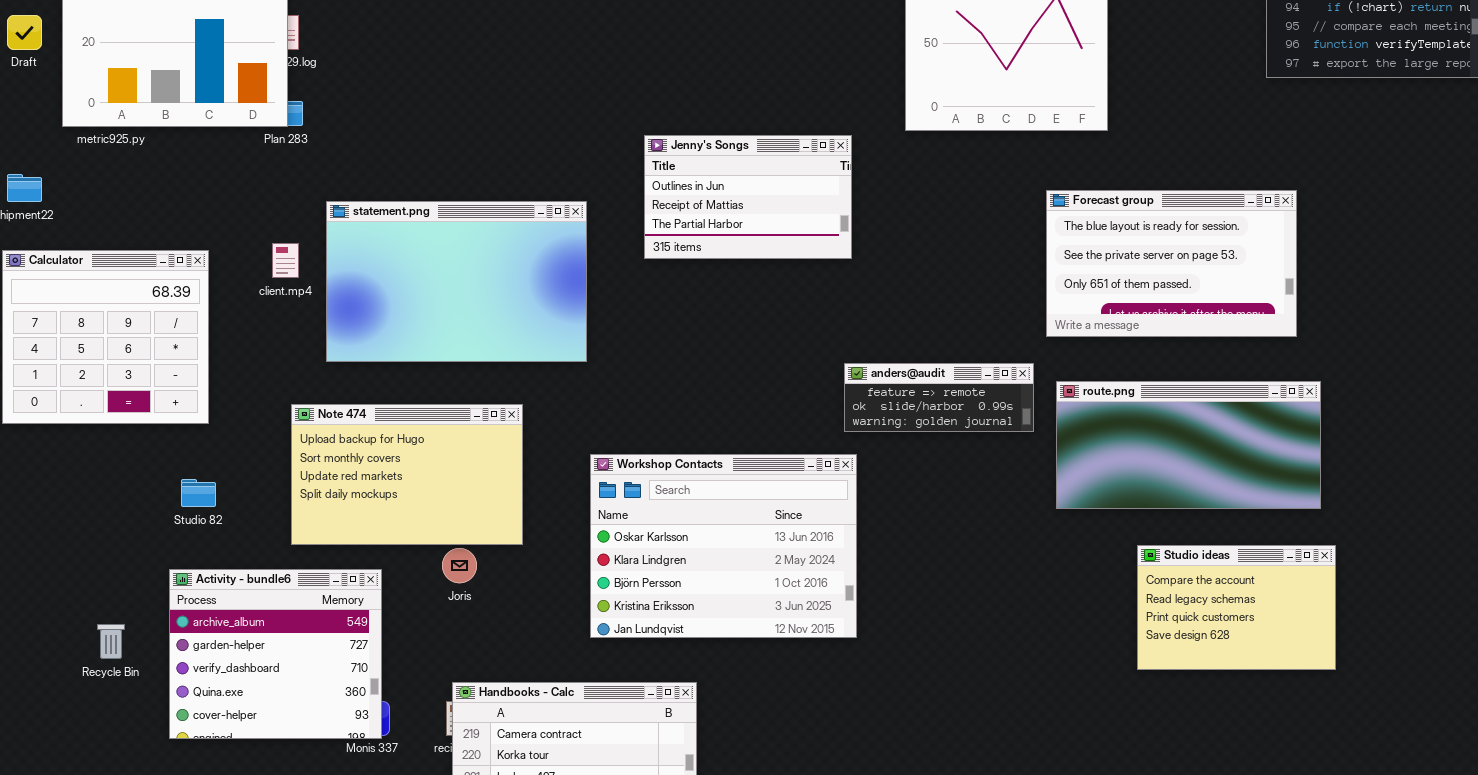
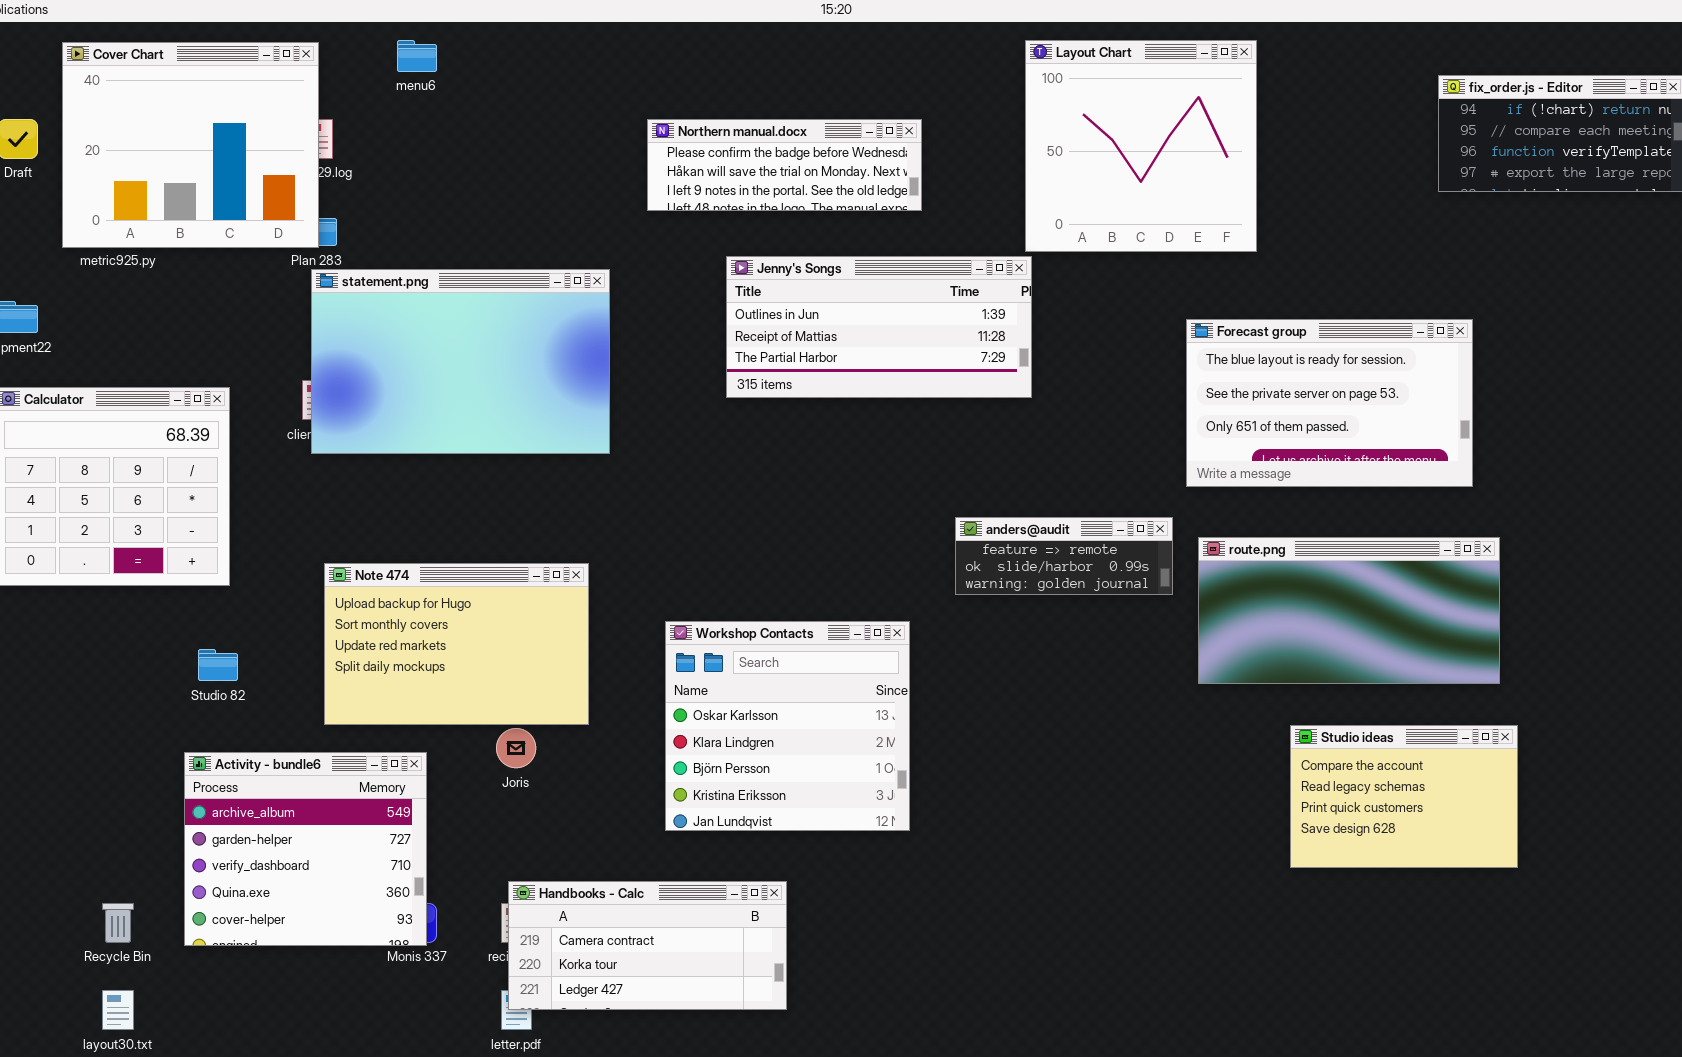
Northern manual.docx: none -> [647,119,922,211], opened
Jenny's Songs: [644,135,852,259] -> [726,256,1032,398], resized
statement.png: [326,201,587,362] -> [311,269,610,454], moved
Workshop Contacts: [590,454,857,638] -> [665,621,910,831], resized
Recycle Bin: [97,624,125,659] -> [102,903,134,943], moved

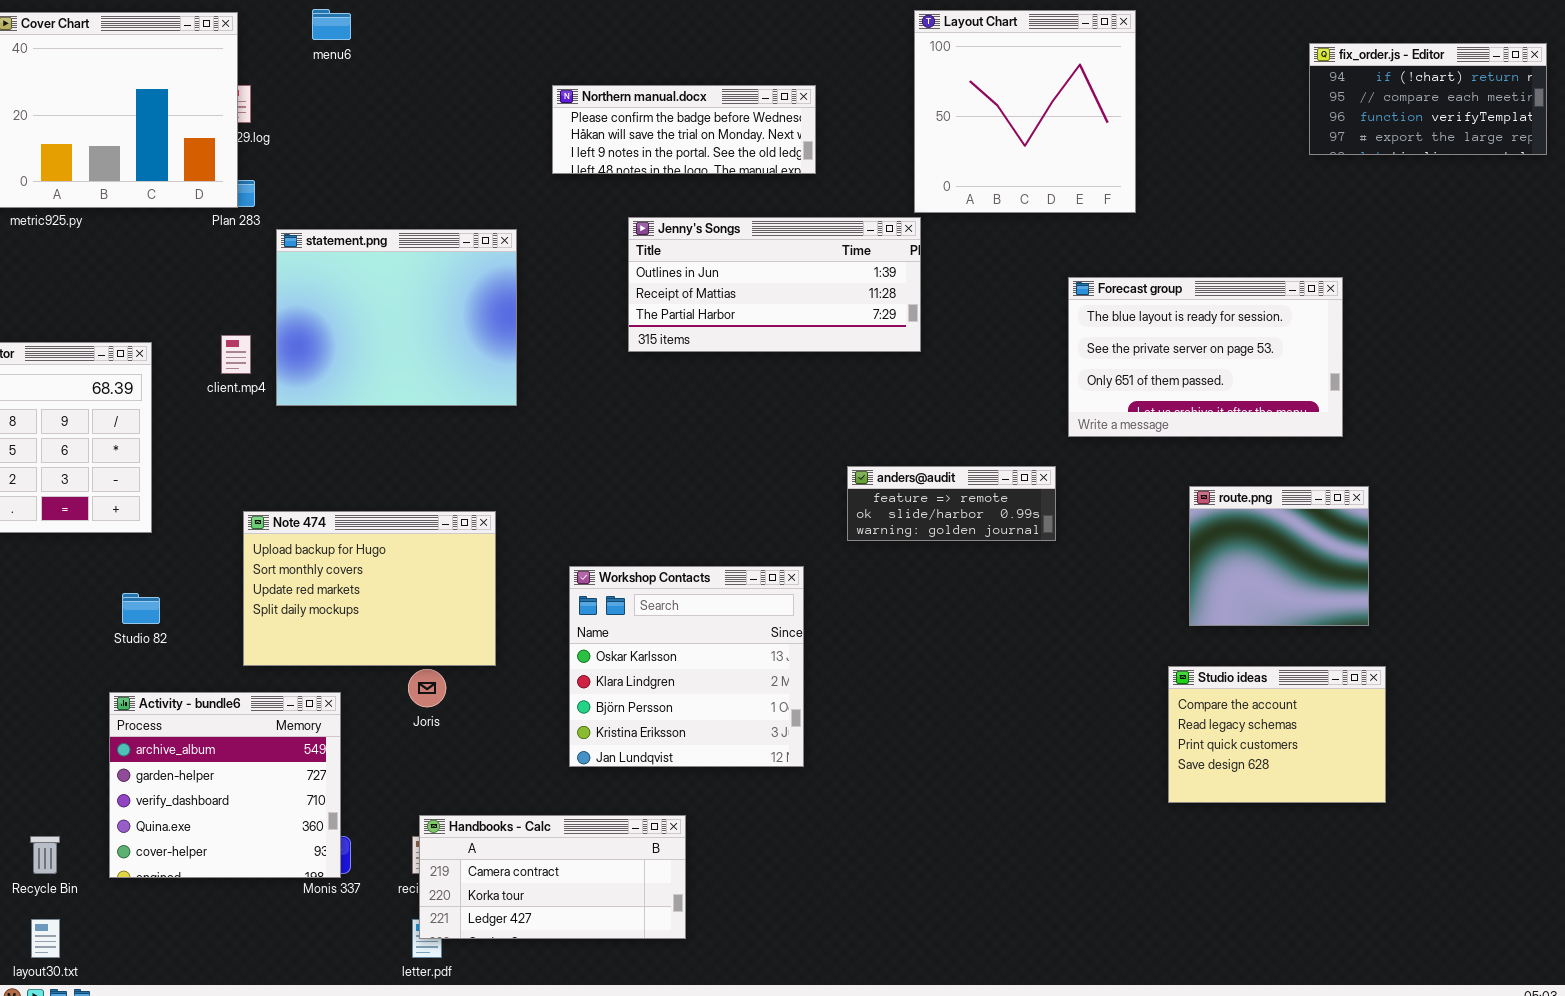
statement.png: [311,269,610,454] -> [276,229,517,406], resized
route.png: [1198,537,1500,684] -> [1189,486,1369,626], resized

